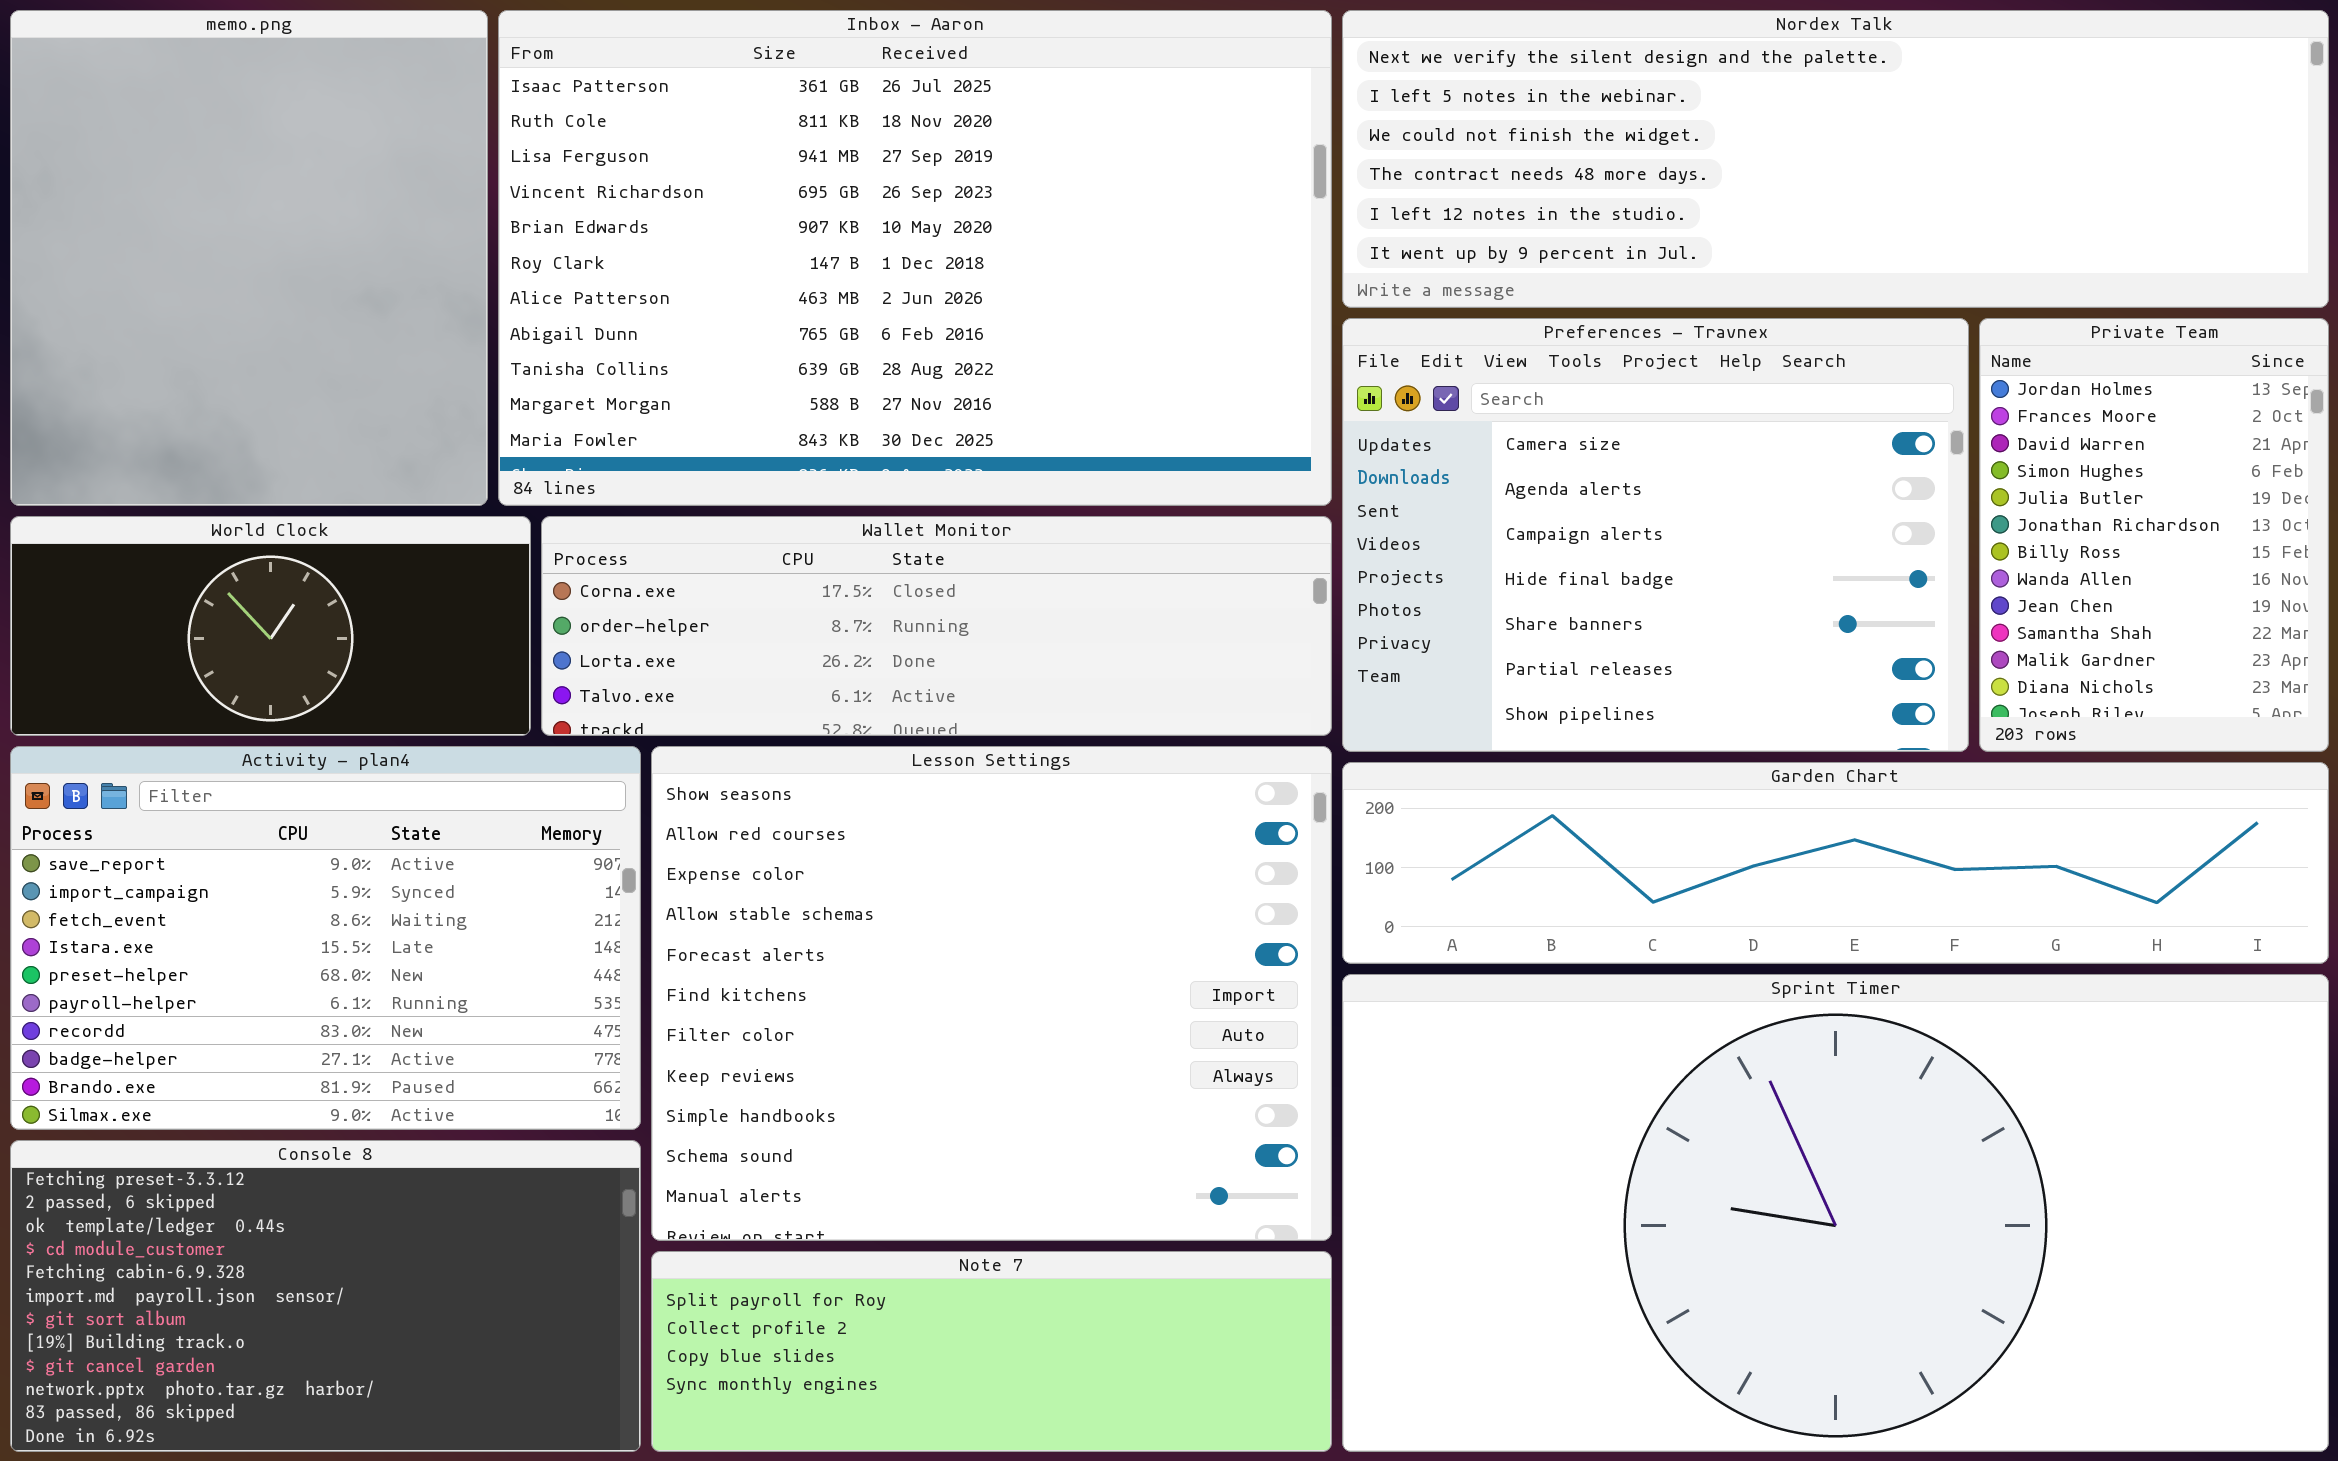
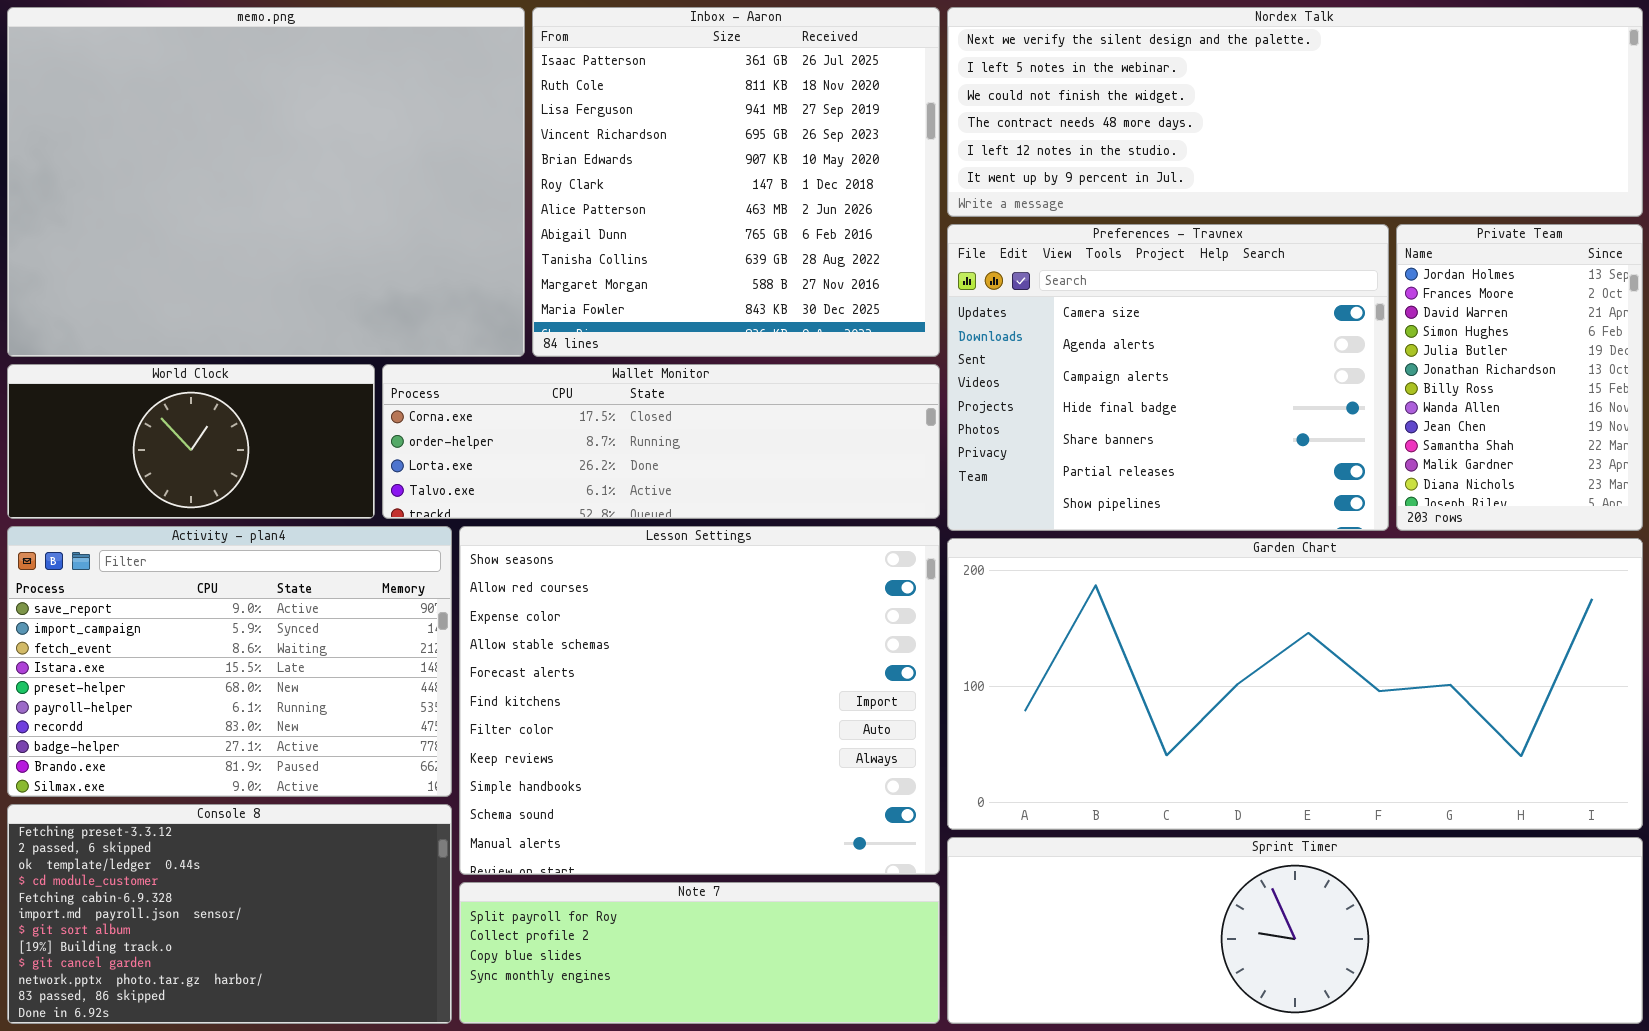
memo.png: [10,10,488,506] -> [7,7,525,357], resized
Inbox - Aaron: [498,10,1332,506] -> [532,7,940,357], resized
Garden Chart: [1342,762,2329,964] -> [947,538,1643,830], resized
Sprint Timer: [1342,974,2329,1452] -> [947,837,1643,1024], resized

